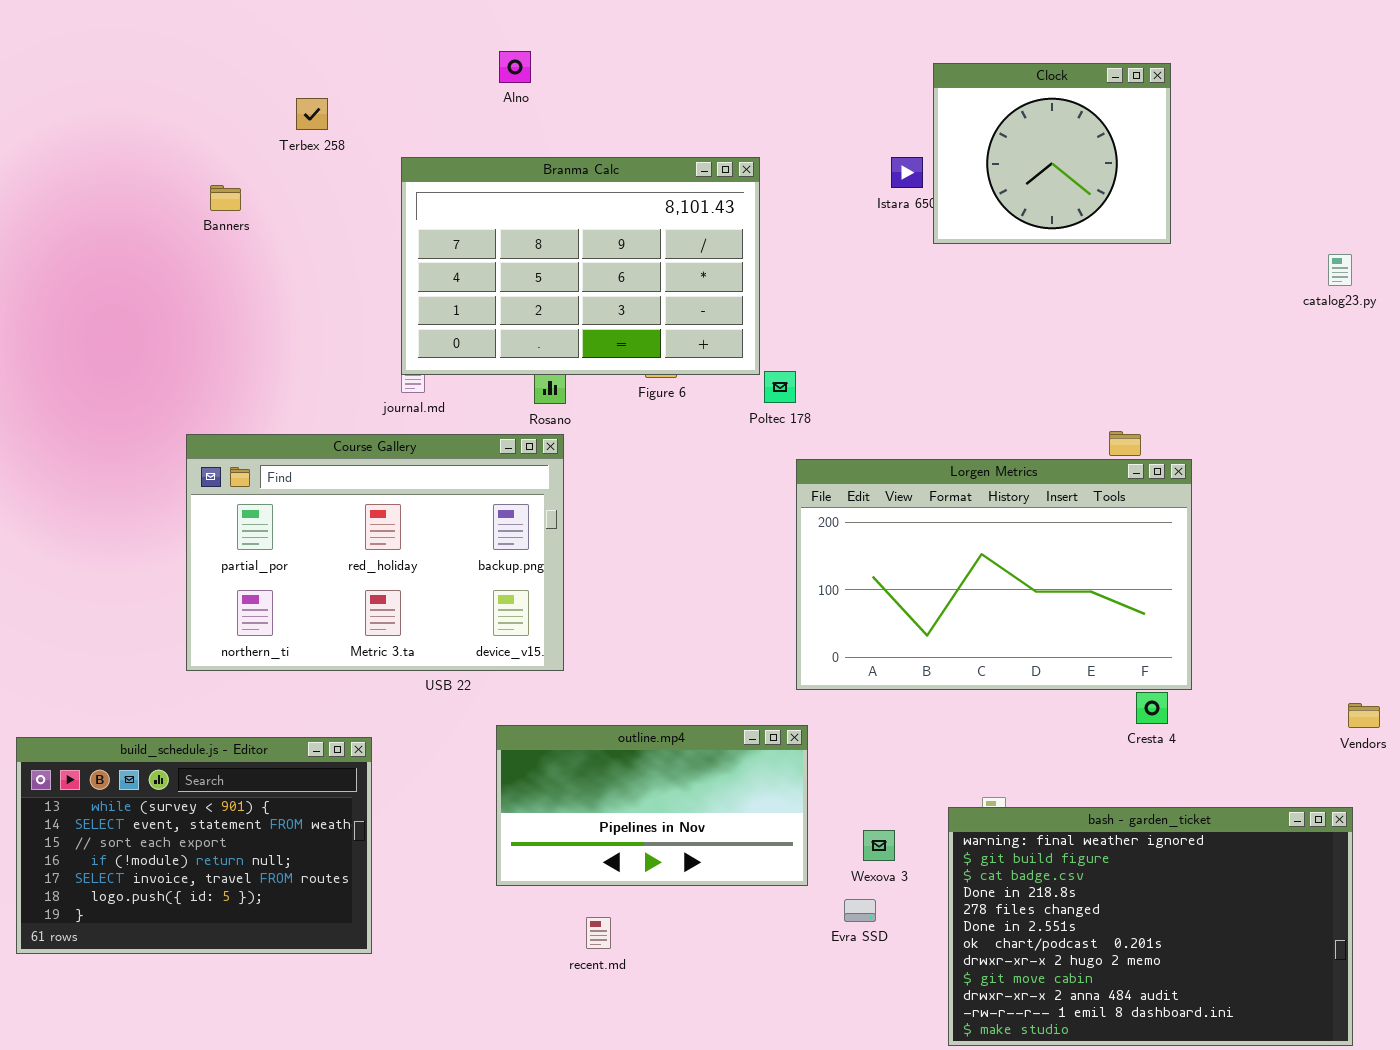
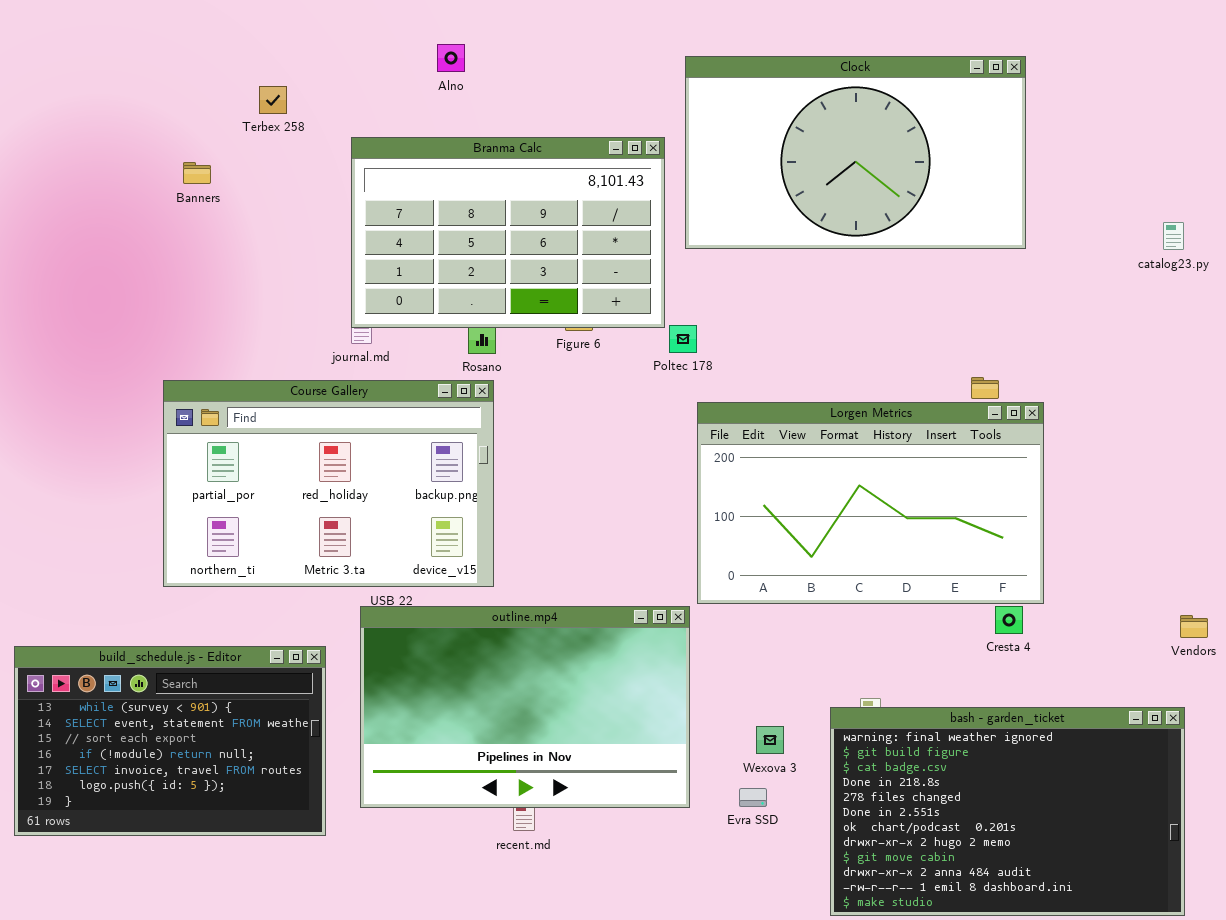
Clock: [933,63,1171,244] -> [685,56,1026,249], resized
outline.mp4: [496,725,808,886] -> [360,606,690,808], moved, resized

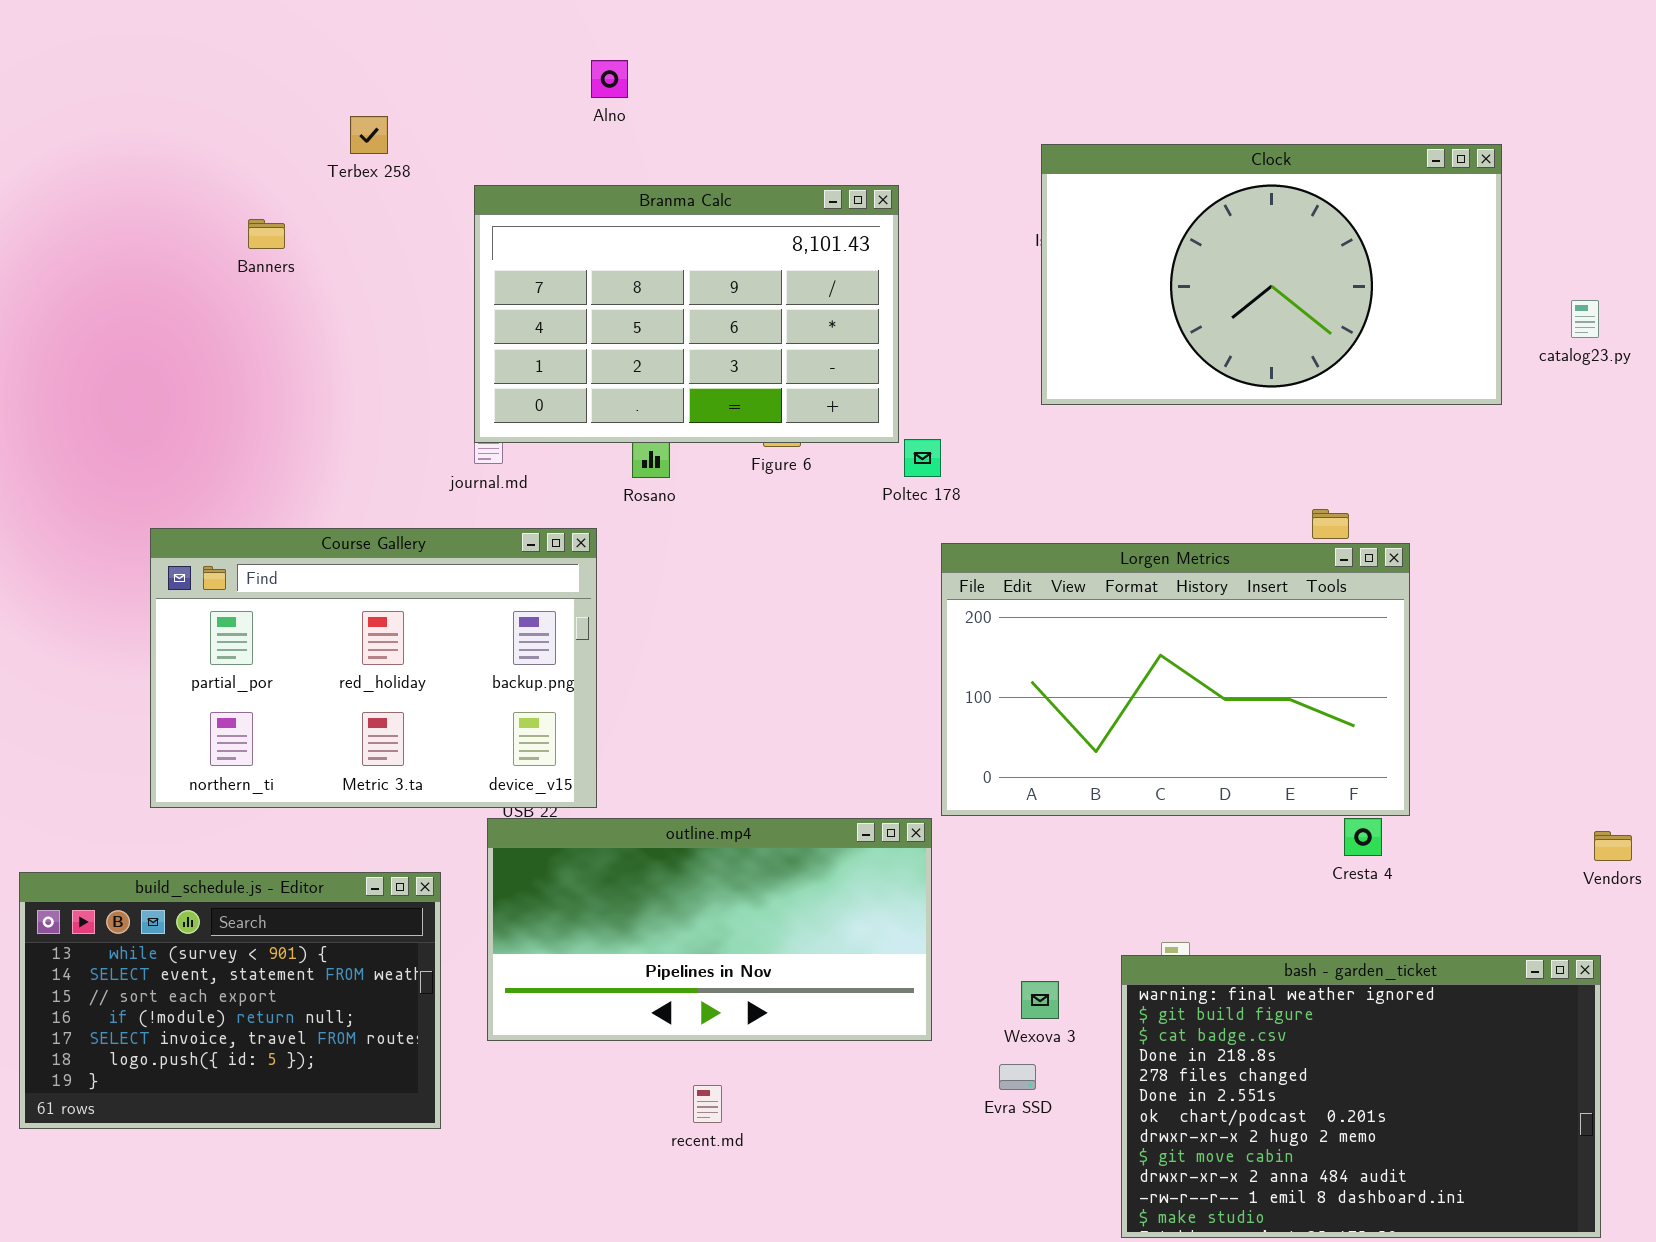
Clock: [685,56,1026,249] -> [1041,144,1502,405], moved
Course Gallery: [163,380,494,587] -> [150,528,597,808], moved
outline.mp4: [360,606,690,808] -> [487,818,932,1041], resized

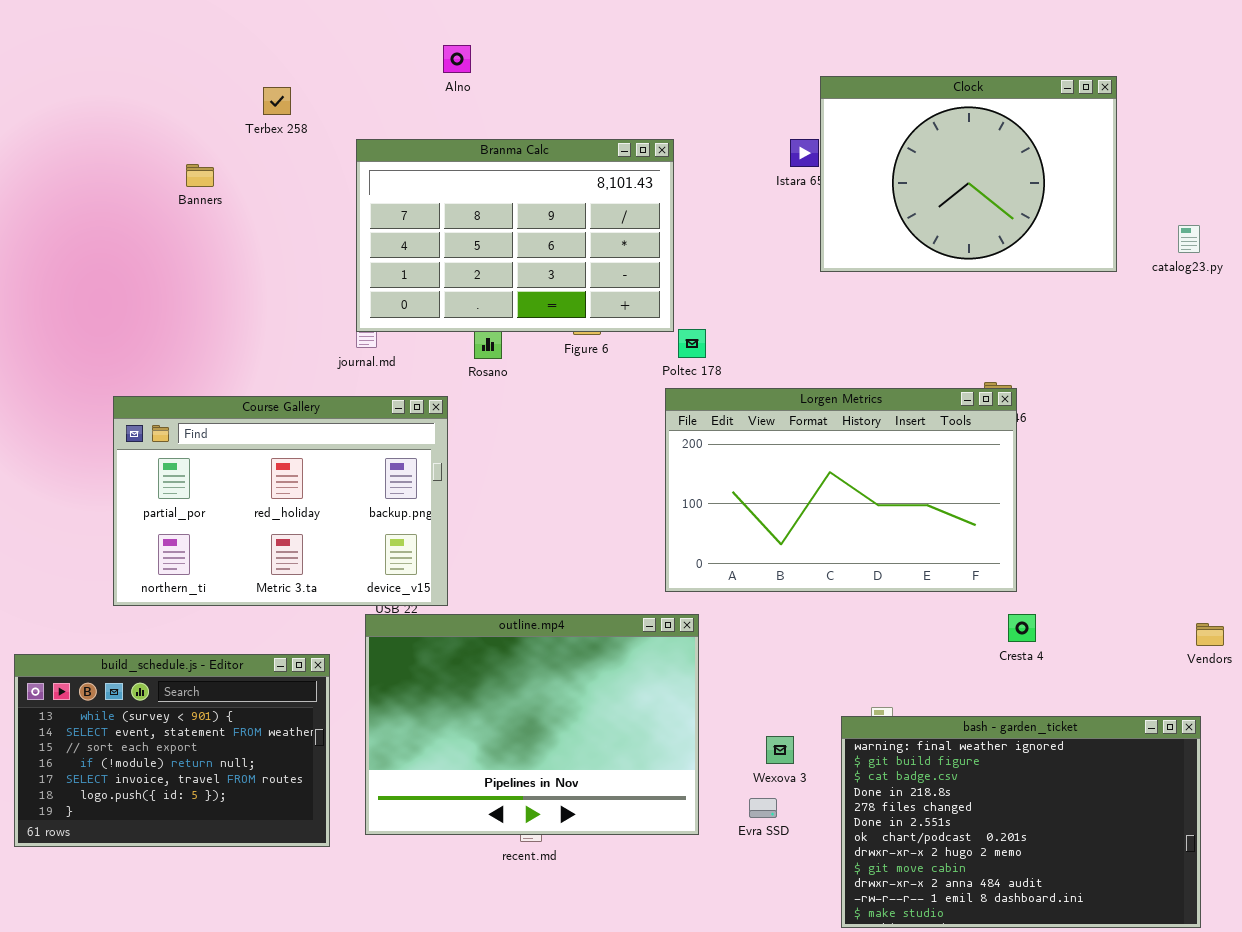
Clock: [1041,144,1502,405] -> [820,76,1117,272], moved, resized
Lorgen Metrics: [941,543,1410,816] -> [665,388,1017,592], moved
outline.mp4: [487,818,932,1041] -> [365,614,699,835], resized

